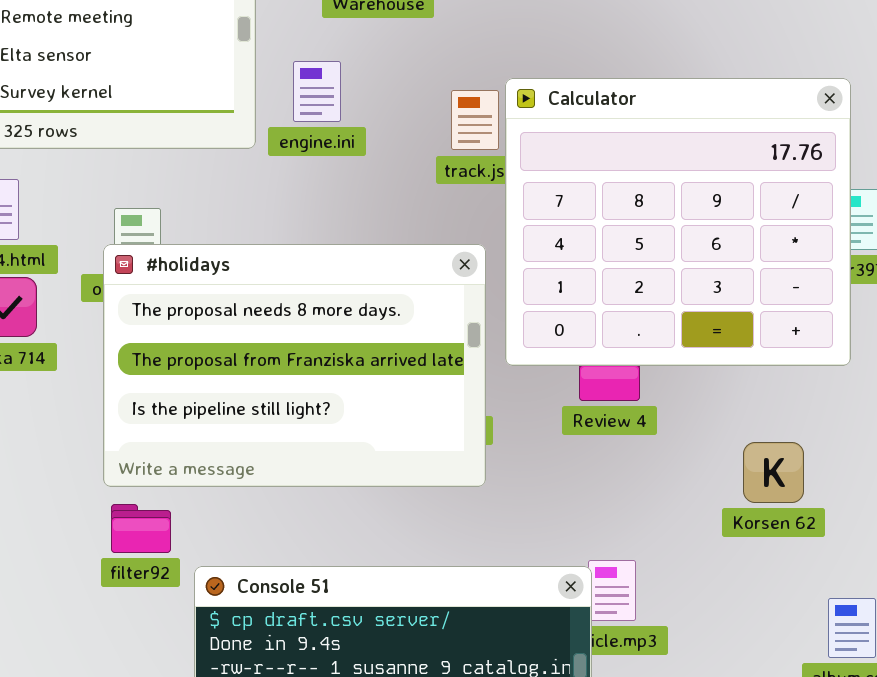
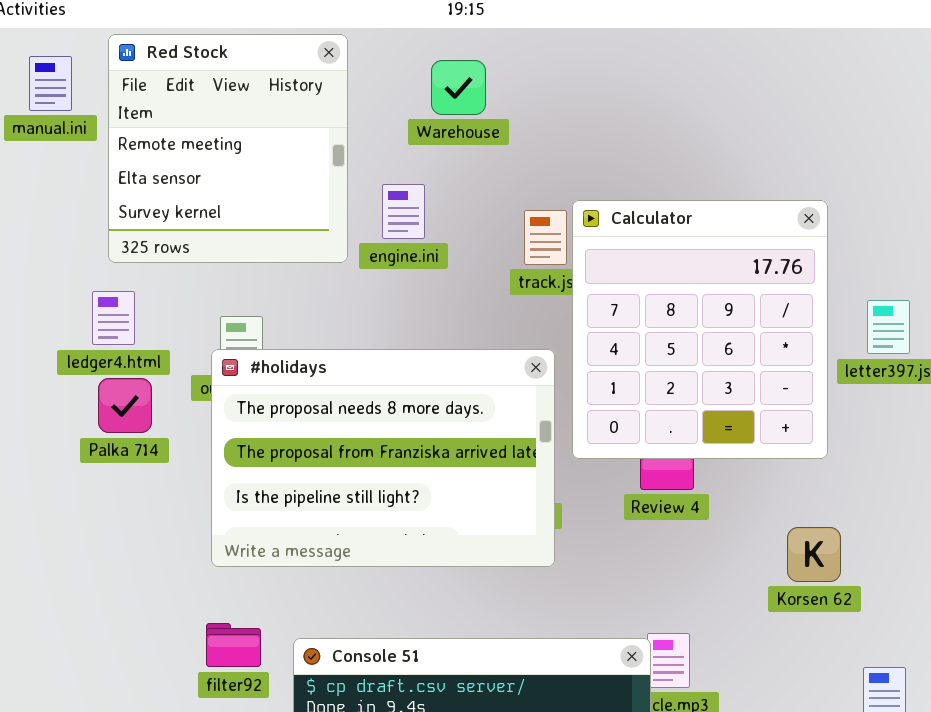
Calculator: [505,78,851,366] -> [572,200,828,459], resized
filter92: [111,504,171,553] -> [206,623,261,667], moved

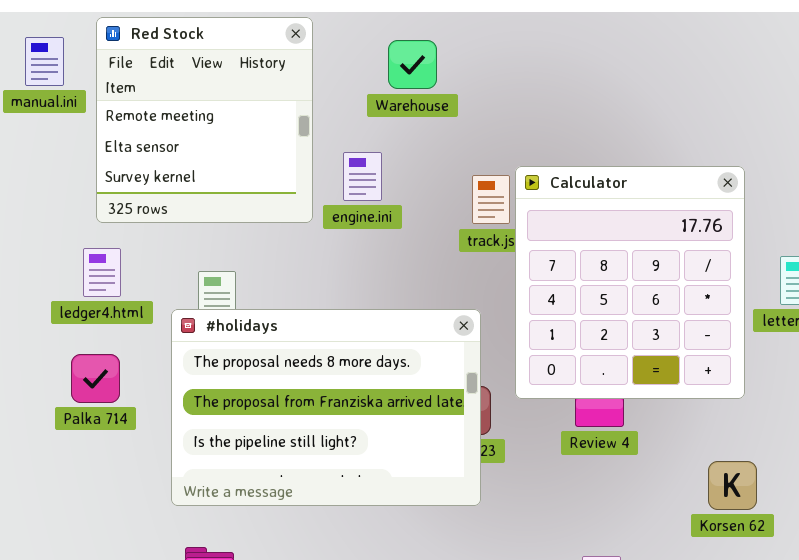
#holidays: [211,349,555,567] -> [171,309,481,506], moved
Palka 714: [98,378,152,433] -> [71,354,120,403], moved

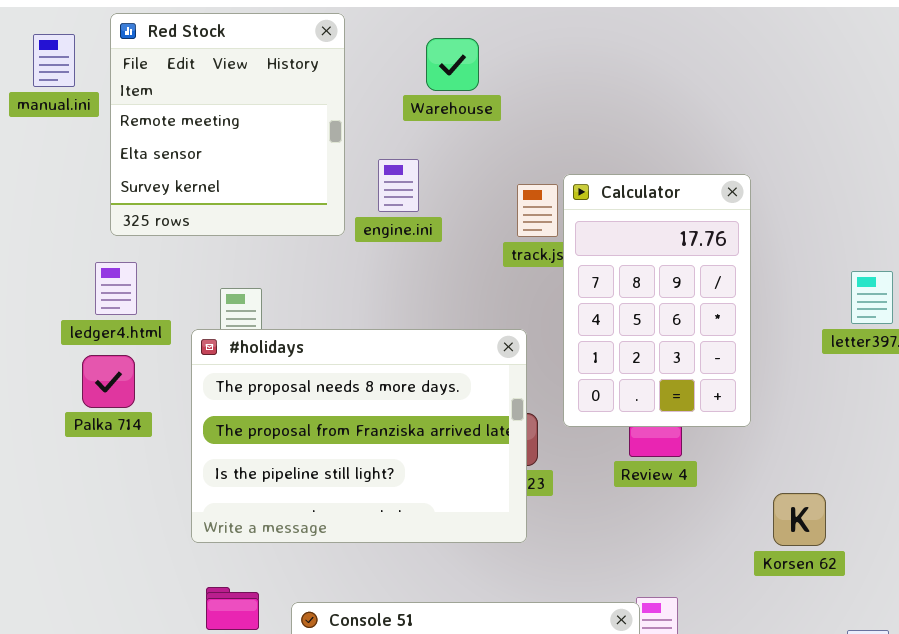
Calculator: [515,166,745,399] -> [563,174,751,427], resized
Palka 714: [71,354,120,403] -> [82,355,135,408], moved

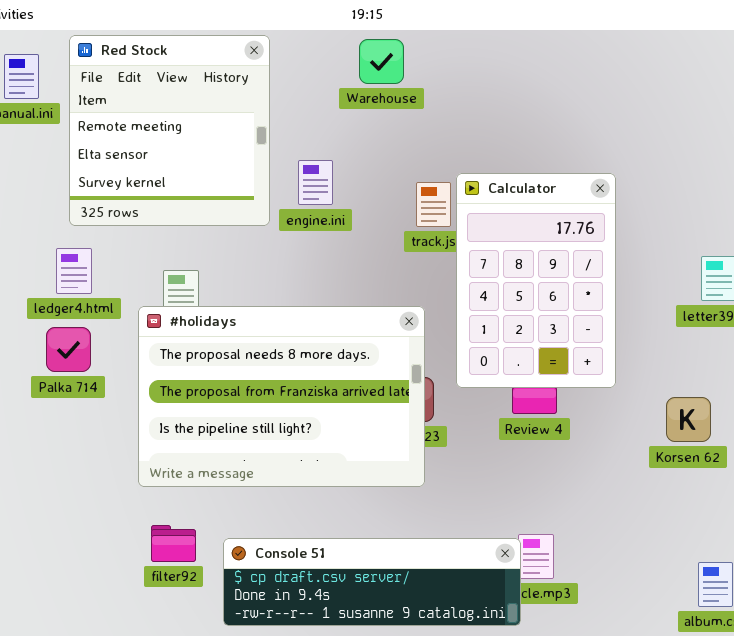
Warehouse: [426,38,479,91] -> [359,39,404,84], moved
Korsen 62: [773,493,826,546] -> [666,397,711,442], moved

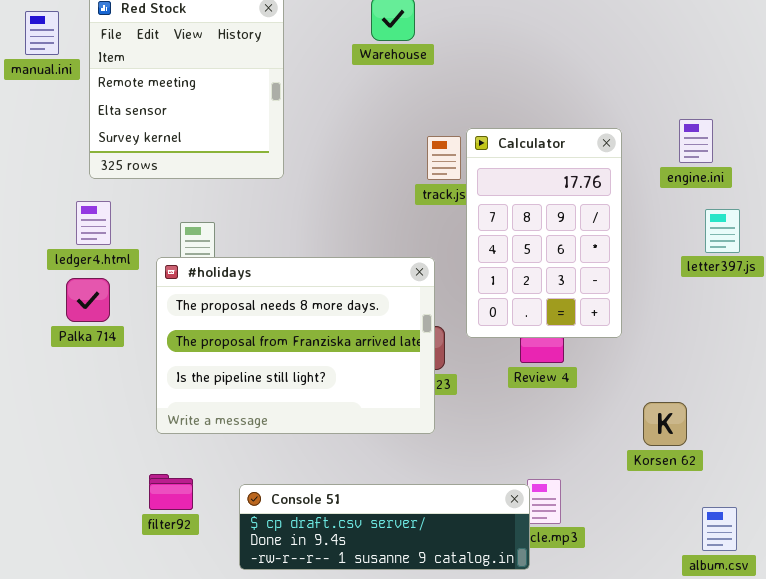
engine.ini: [298,160,333,205] -> [679,119,713,163], moved
Korsen 62: [666,397,711,442] -> [643,402,687,446], moved
filter92: [151,525,196,562] -> [149,474,193,510], moved

